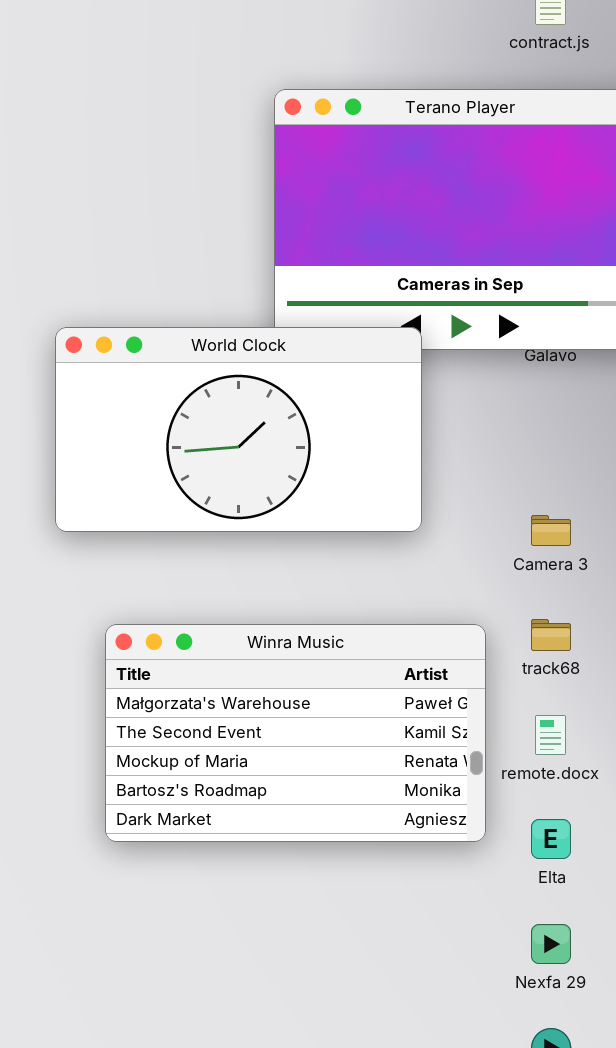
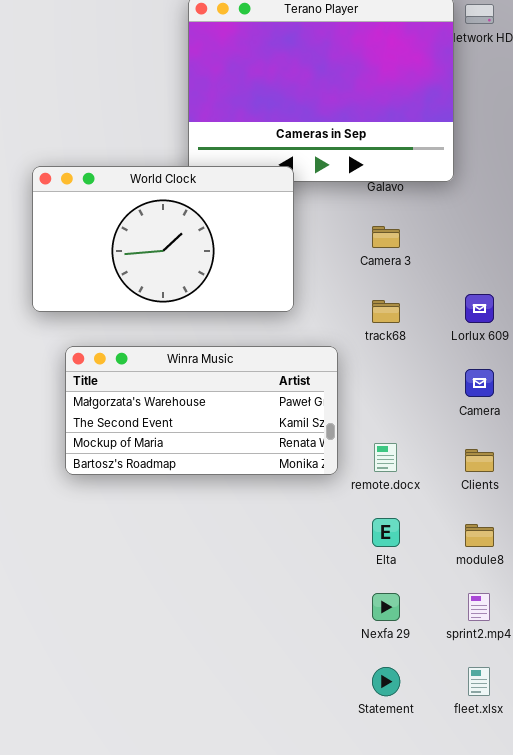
Camera 3: [531,515,571,546] -> [372,226,400,248], moved
track68: [531,619,571,651] -> [372,300,400,323], moved
Winra Music: [105,624,486,842] -> [65,346,338,475], moved, resized

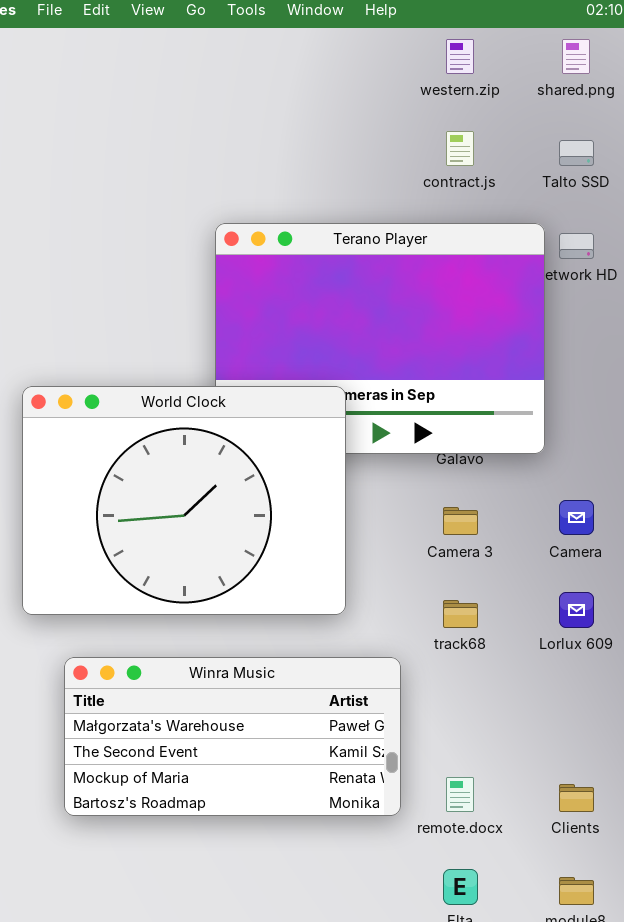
World Clock: [32,166,294,312] -> [22,386,346,615], resized
Camera: [465,369,494,397] -> [559,500,594,535], moved

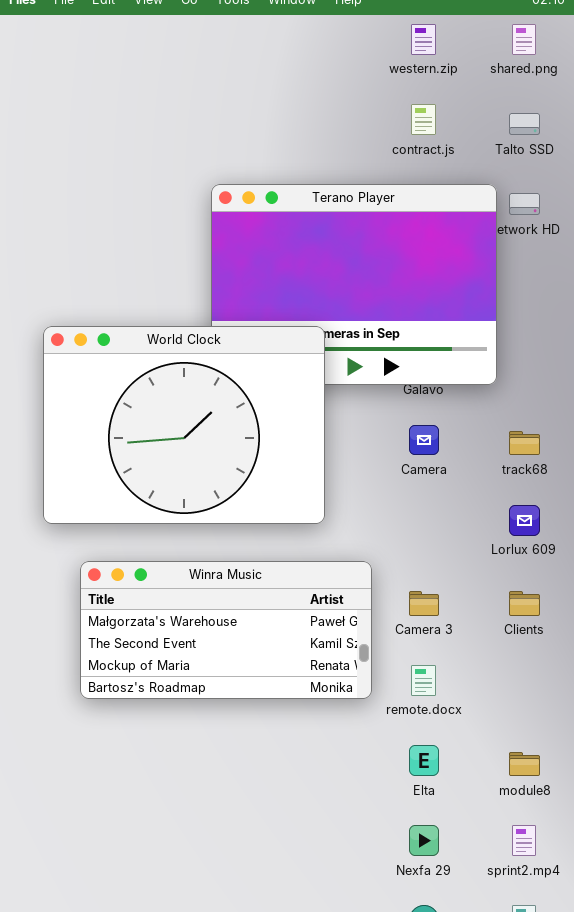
Camera: [559,500,594,535] -> [409,425,439,455], moved
Camera 3: [443,507,478,535] -> [409,591,439,616], moved
track68: [443,600,478,628] -> [509,431,540,455], moved
Clients: [559,784,594,812] -> [509,591,540,616], moved

